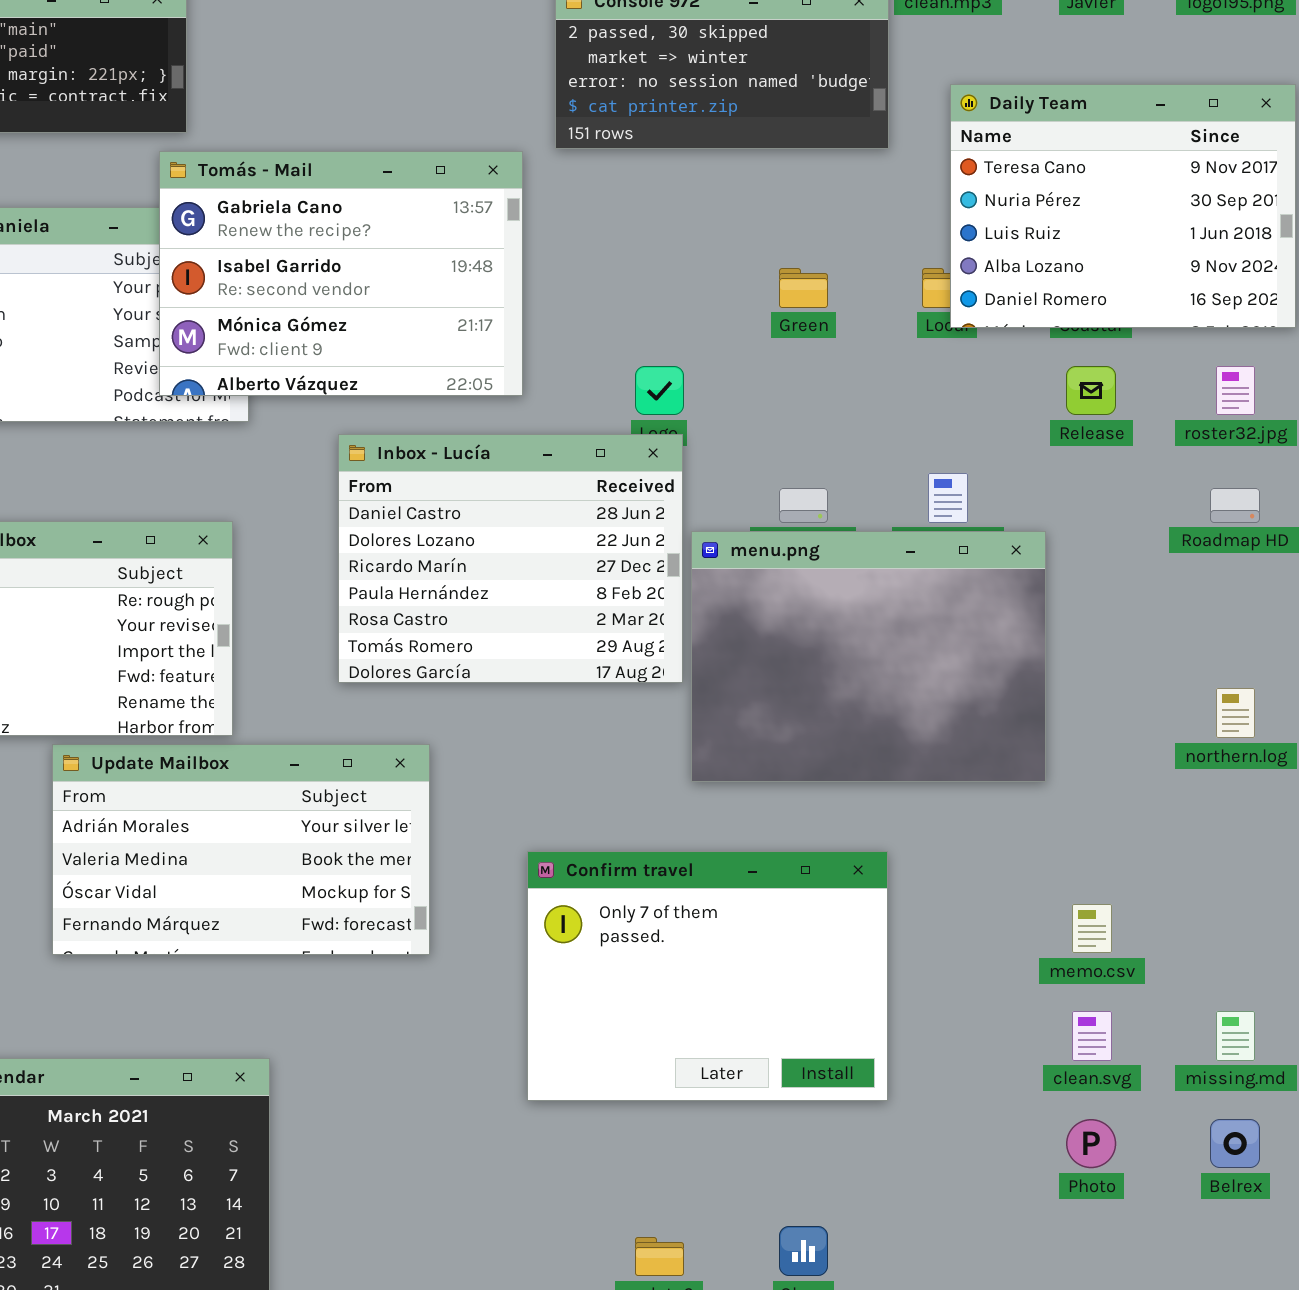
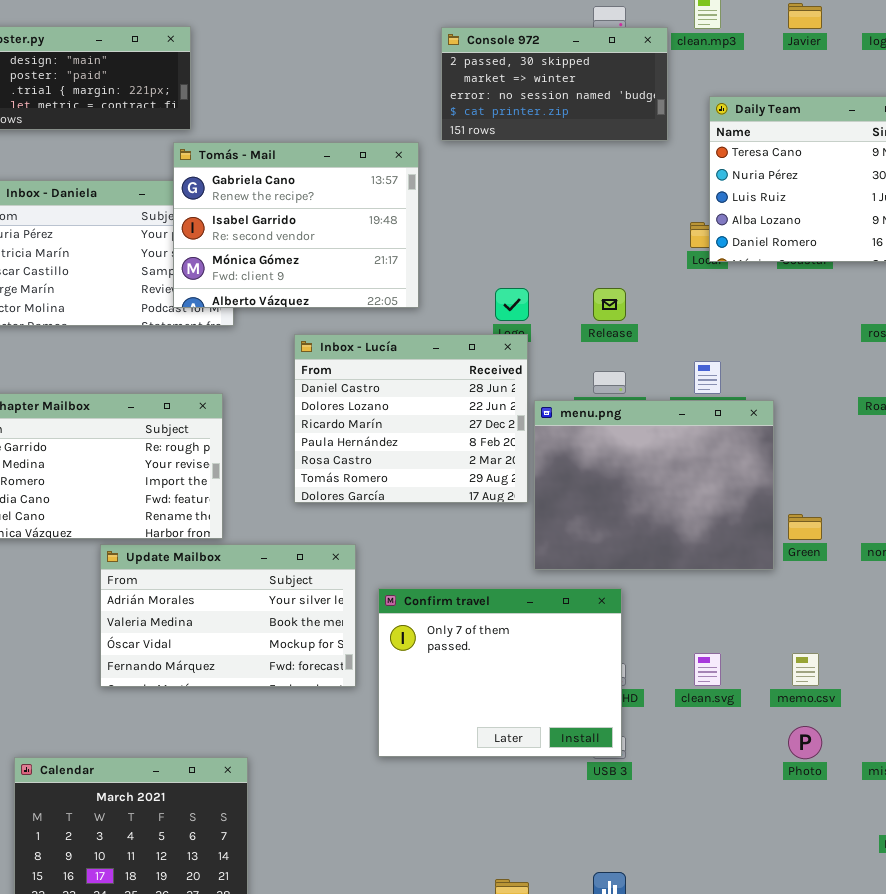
Green: [779,268,828,308] -> [788,514,822,540], moved
Release: [1066,366,1116,415] -> [593,288,626,321], moved
Confirm travel: [527,851,888,1101] -> [378,588,622,757], moved
clean.svg: [1072,1011,1112,1061] -> [694,653,721,686], moved
Photo: [1066,1119,1116,1168] -> [788,726,822,759], moved

